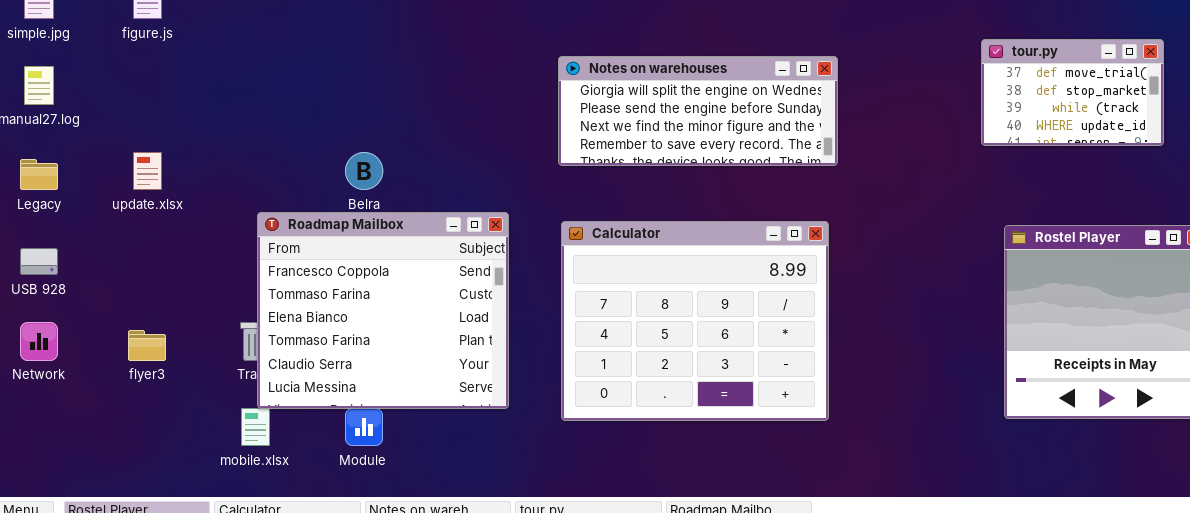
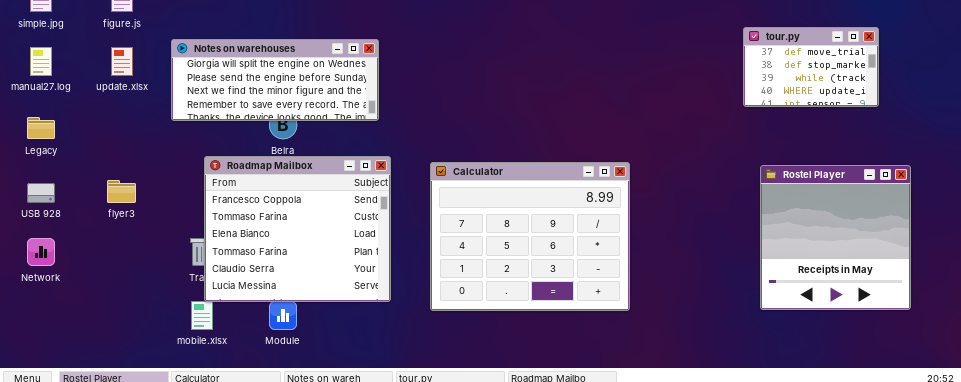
Notes on warehouses: [558,56,838,166] -> [171,39,379,121], moved
update.xlsx: [133,152,162,190] -> [111,47,133,76], moved
flyer3: [128,330,166,361] -> [107,180,136,203], moved

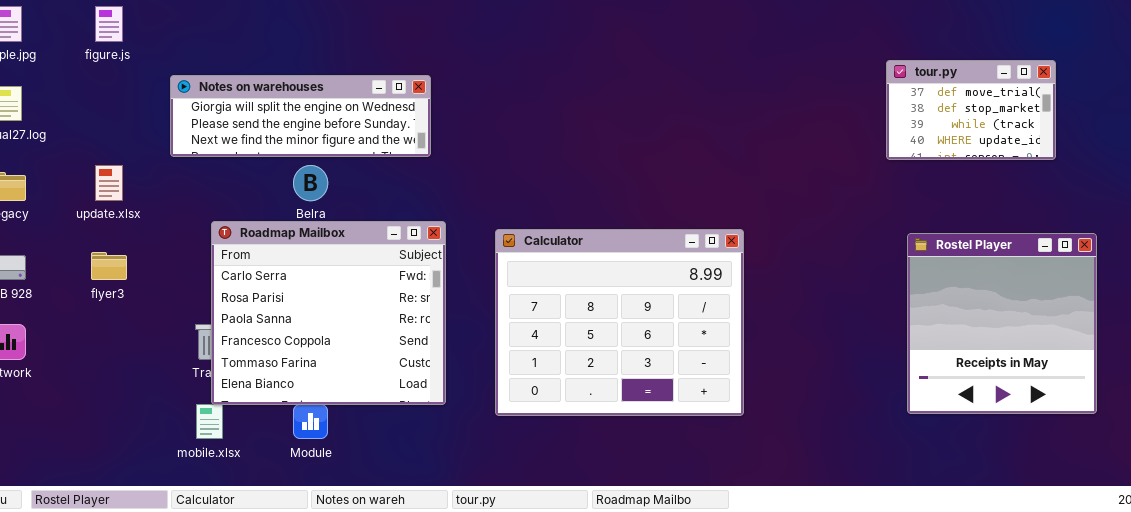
Notes on warehouses: [171,39,379,121] -> [170,75,431,157], resized
update.xlsx: [111,47,133,76] -> [95,165,123,201], moved
Roadmap Mailbox: [204,156,391,302] -> [211,221,446,405], scrolled up 3 rows

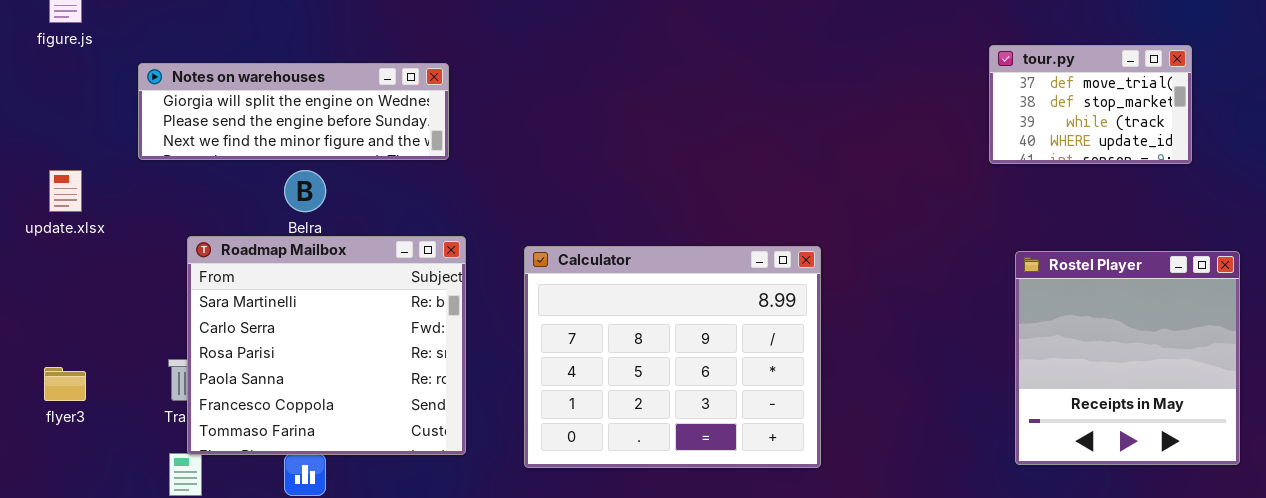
Roadmap Mailbox: [211,221,446,405] -> [187,236,466,455], scrolled up 1 row
flyer3: [91,252,127,280] -> [44,367,86,401], moved

